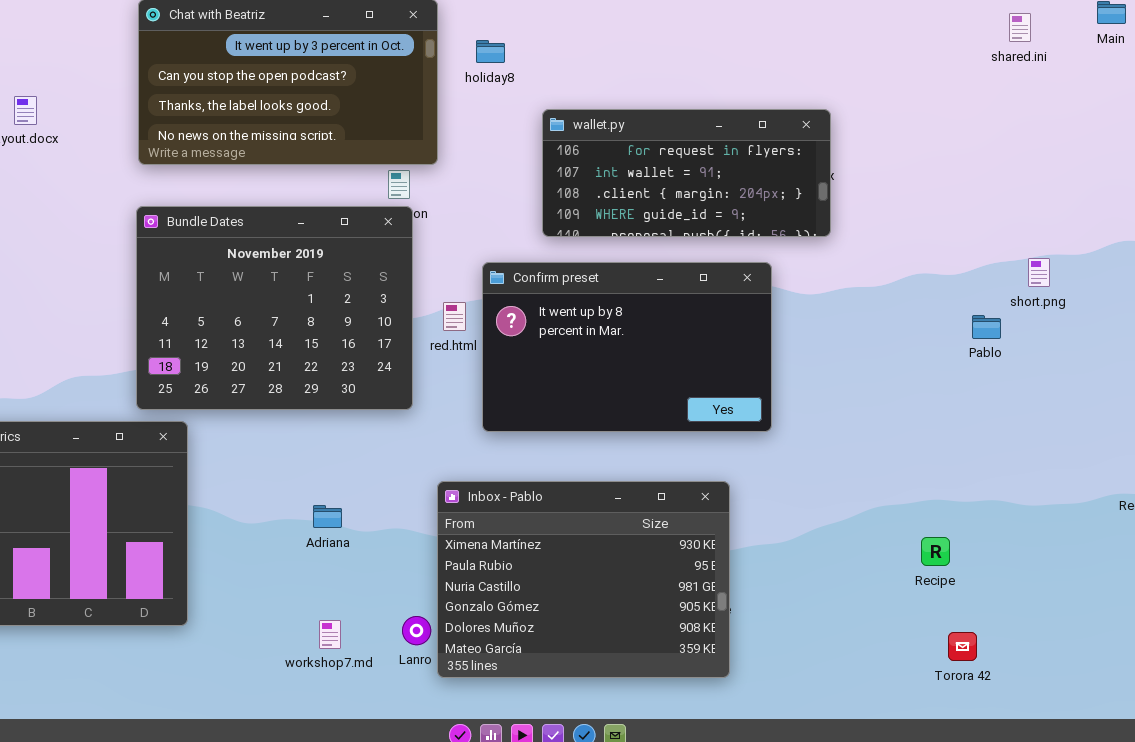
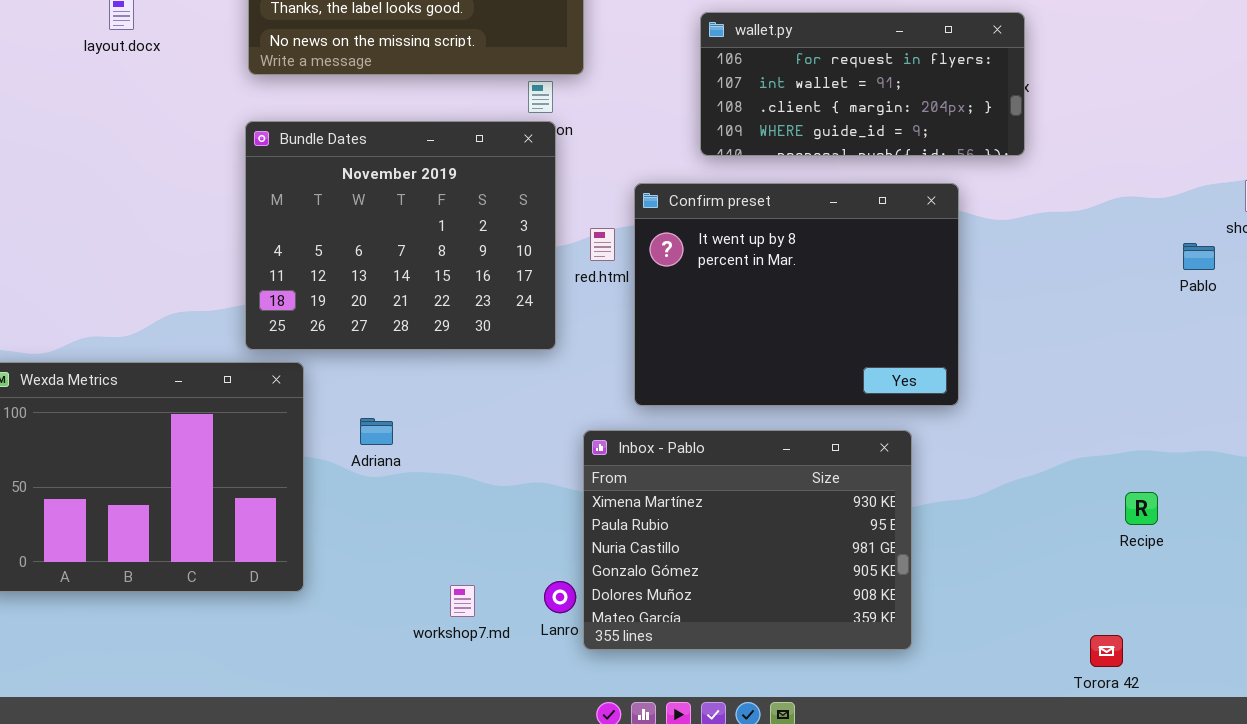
Confirm preset: [482,262,772,432] -> [634,183,959,406], resized
Adriana: [313,505,342,528] -> [360,418,393,445], moved
Torora 42: [948,632,977,661] -> [1090,635,1123,667], moved

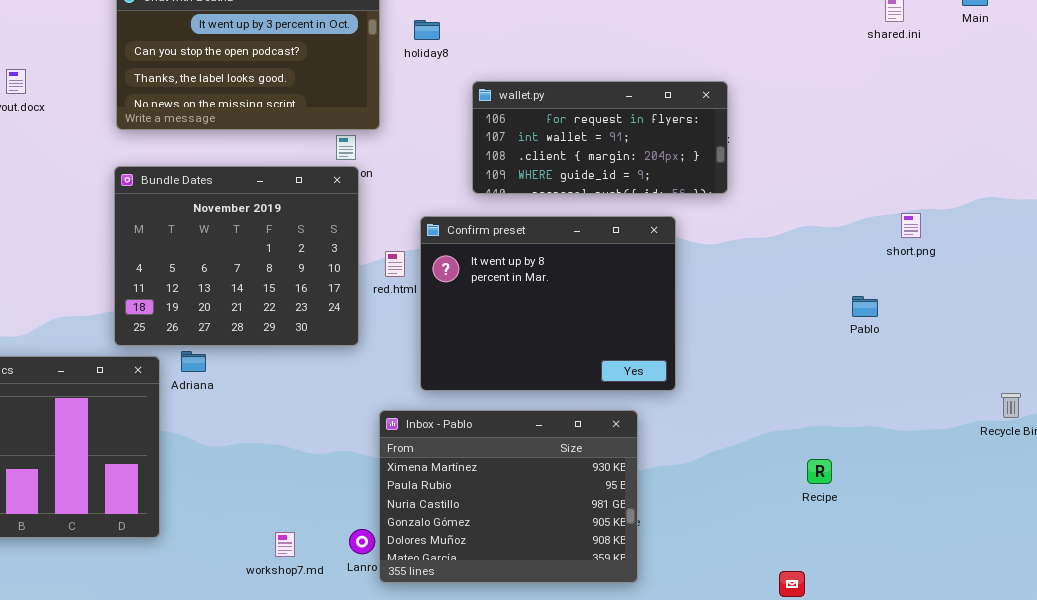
Pablo: [1183,243,1215,270] -> [852,296,878,317], moved
Adriana: [360,418,393,445] -> [181,351,206,372], moved

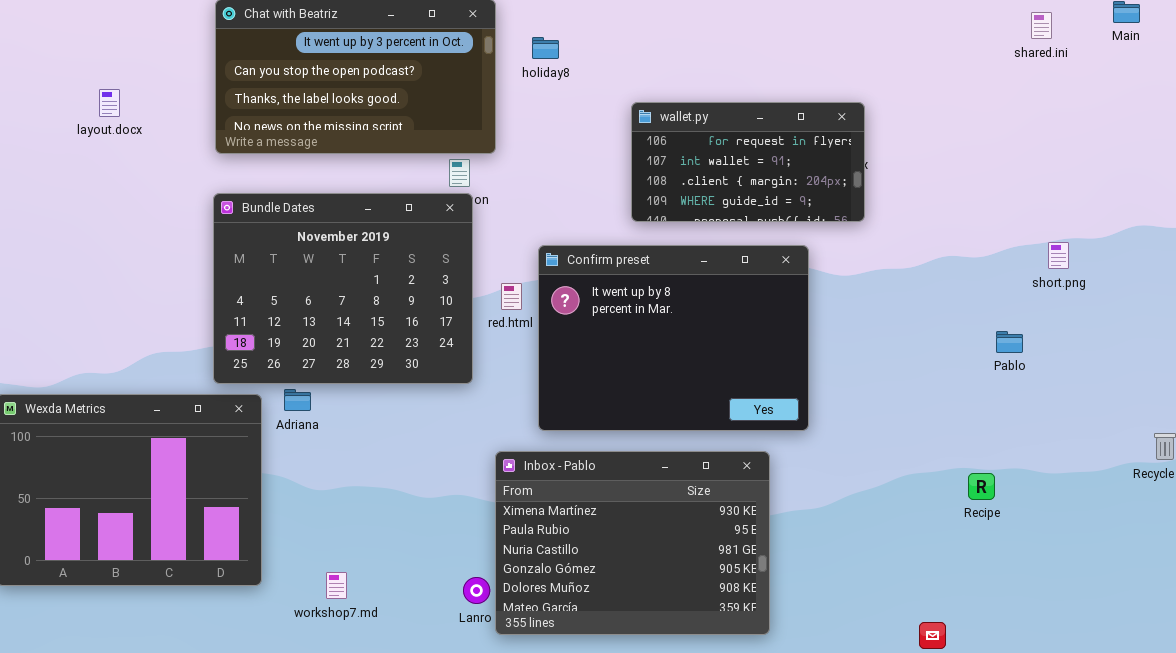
wallet.py: [472,81,728,194] -> [631,102,865,222], resized
Recipe: [807,459,832,484] -> [968,473,995,500], moved
workshop7.md: [275,532,295,557] -> [326,572,347,599], moved

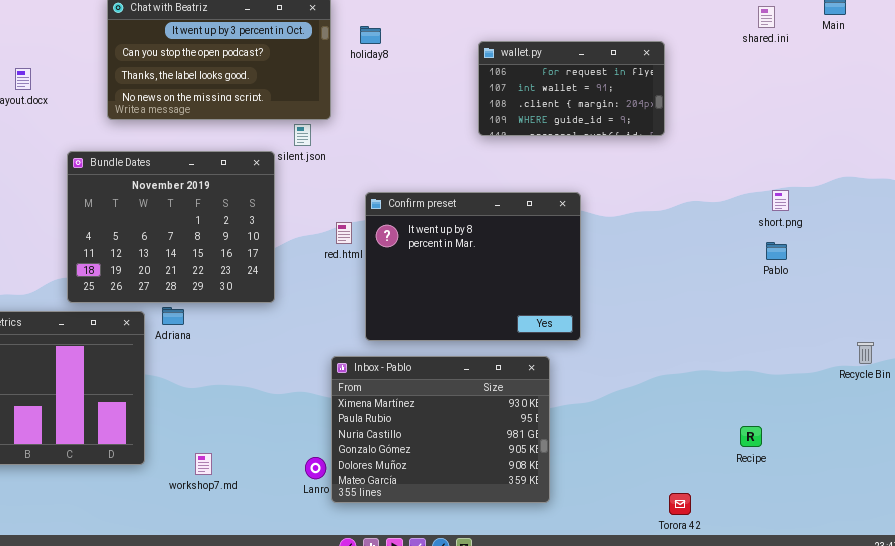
wallet.py: [631,102,865,222] -> [478,41,665,136], moved
Bundle Dates: [213,193,473,384] -> [67,151,275,303], moved
Pablo: [996,331,1023,353] -> [766,242,787,260], moved
Recipe: [968,473,995,500] -> [740,426,762,447], moved

